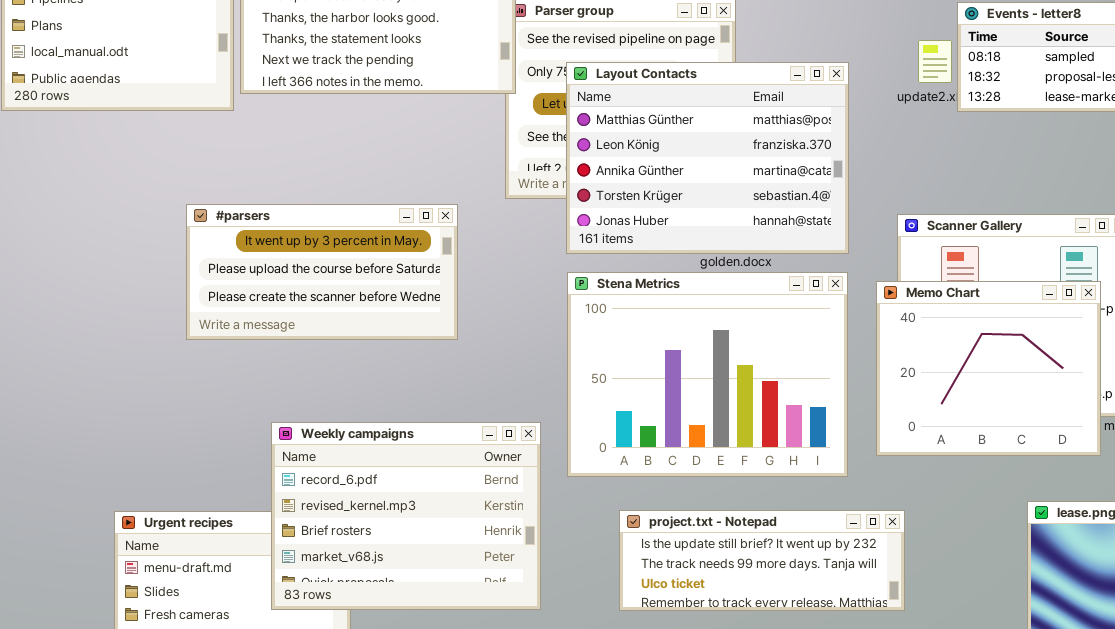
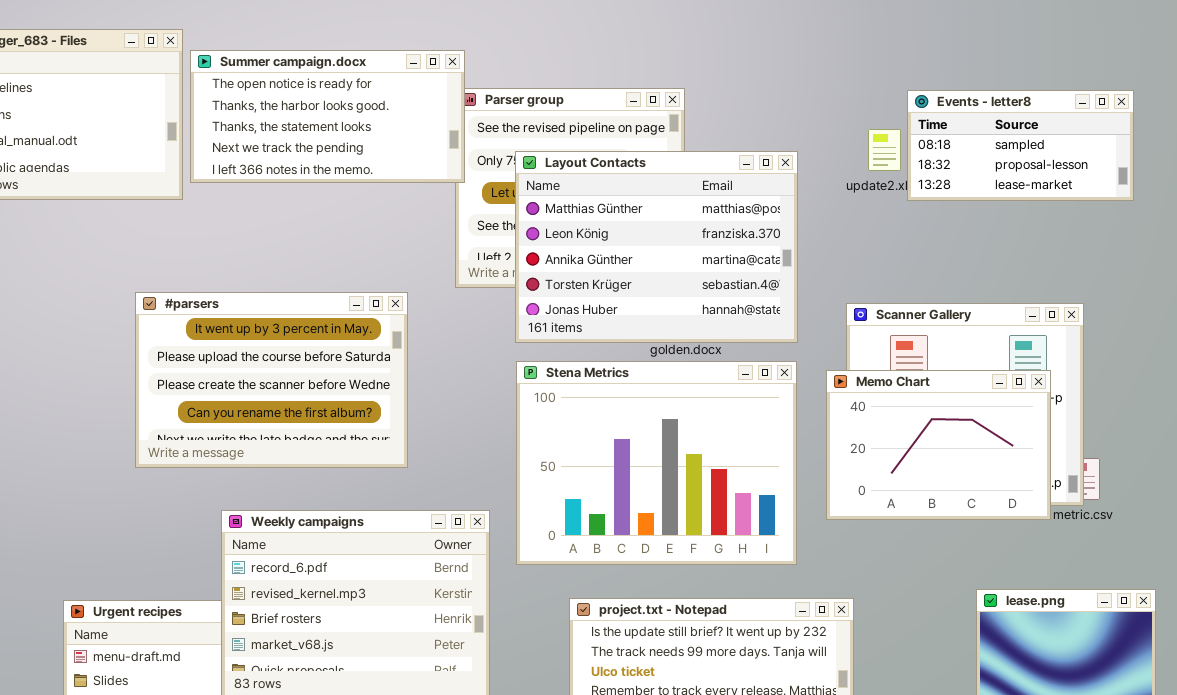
#parsers: [186,204,458,340] -> [135,292,408,468], resized
Memo Chart: [876,281,1101,456] -> [826,370,1051,520], resized

